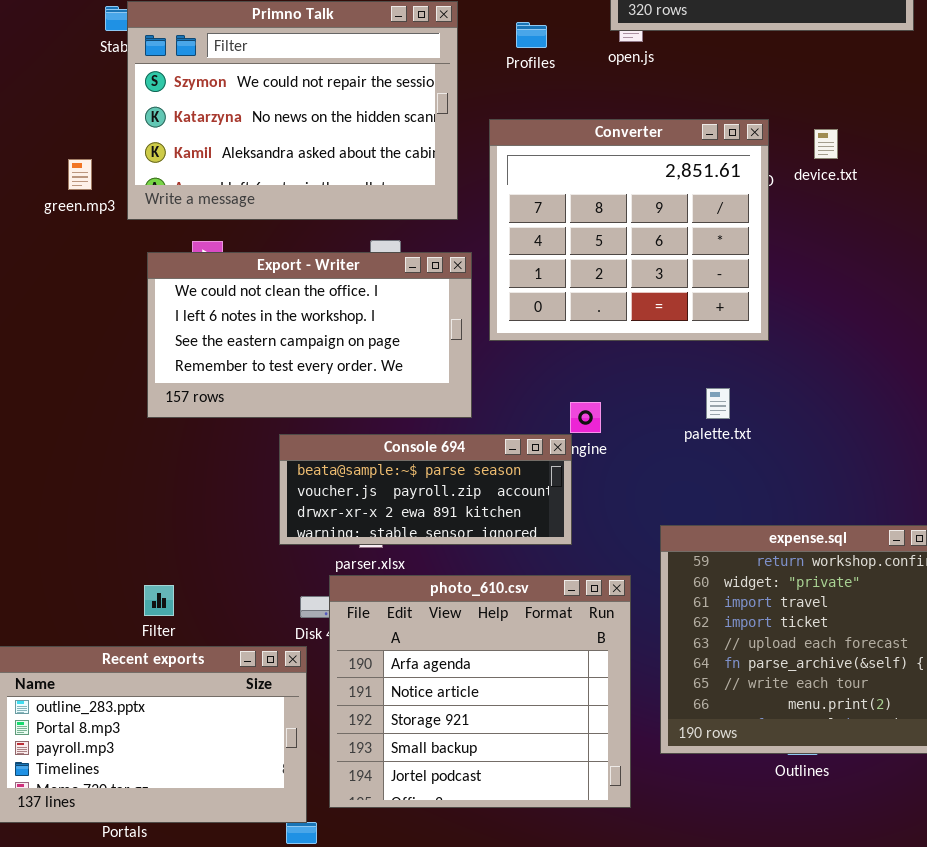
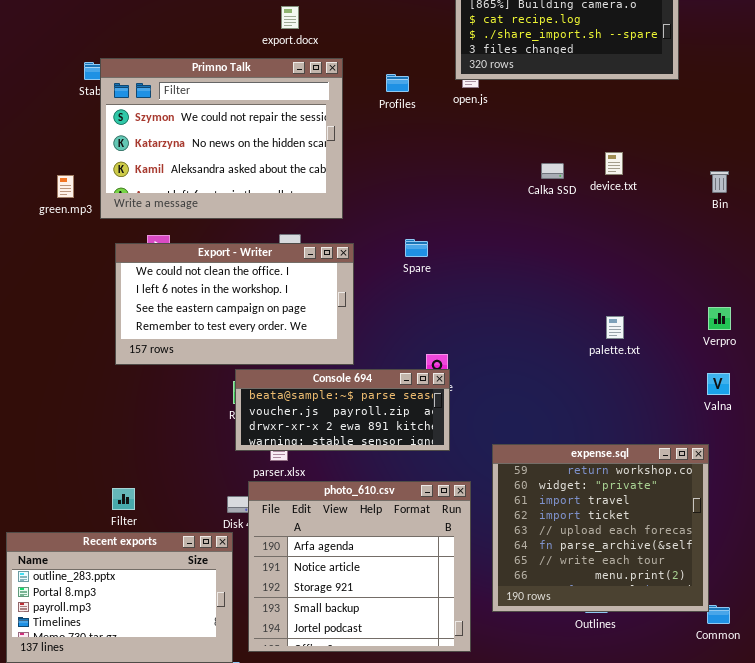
Converter: [489,119,769,341] -> none, closed
palette.txt: [706,388,730,419] -> [606,316,624,339], moved
Console 694: [279,434,572,545] -> [235,369,450,451], moved

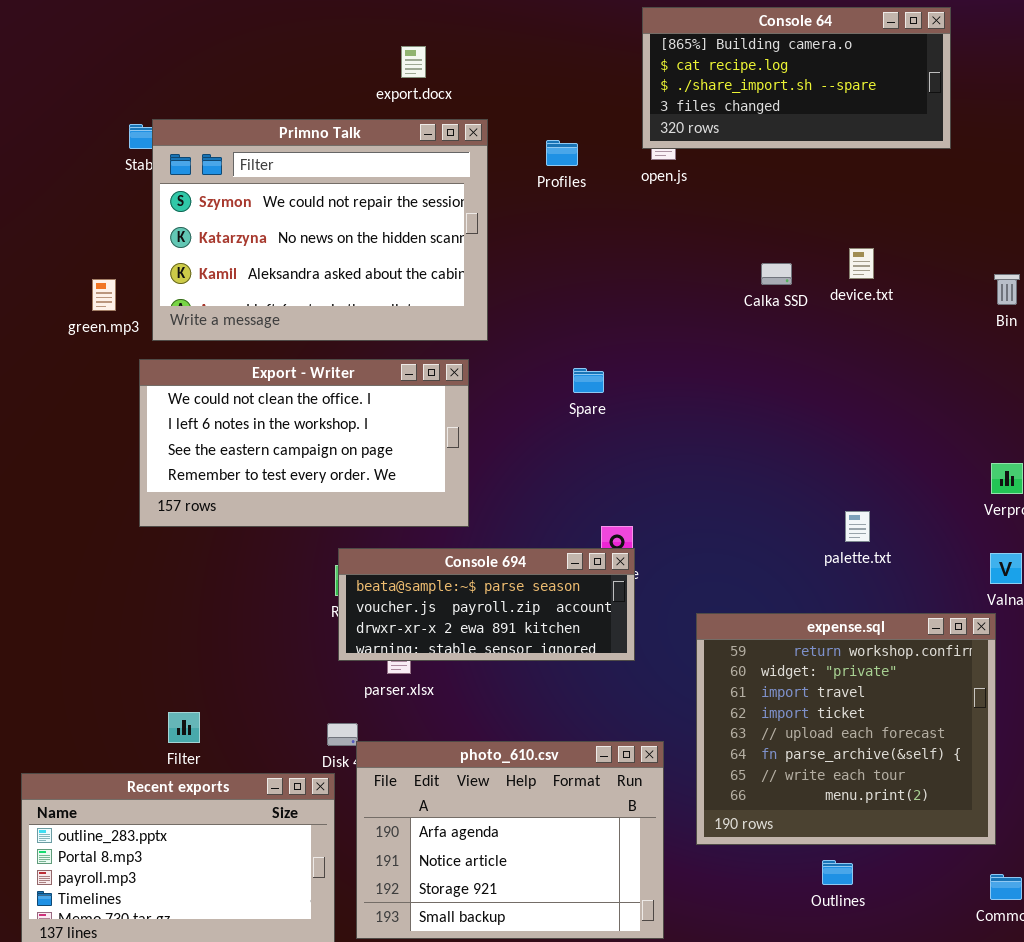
Export - Writer: [115,243,354,365] -> [139,359,469,527], moved
palette.txt: [606,316,624,339] -> [845,511,870,542], moved
expense.sql: [492,444,709,612] -> [696,613,996,845], moved
photo_610.csv: [248,481,471,652] -> [356,741,664,939], resized

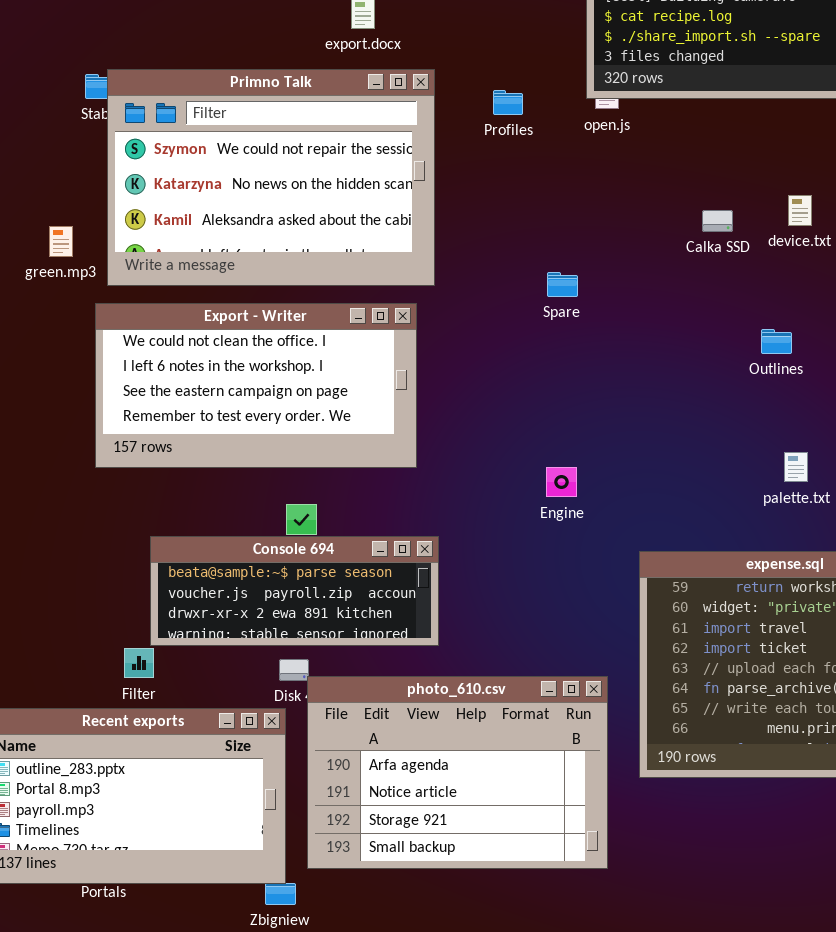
Spare: [573,368,604,393] -> [547,272,578,297], moved
Console 694: [338,548,635,661] -> [150,536,439,646], moved
Outlines: [822,860,853,885] -> [761,329,792,354], moved

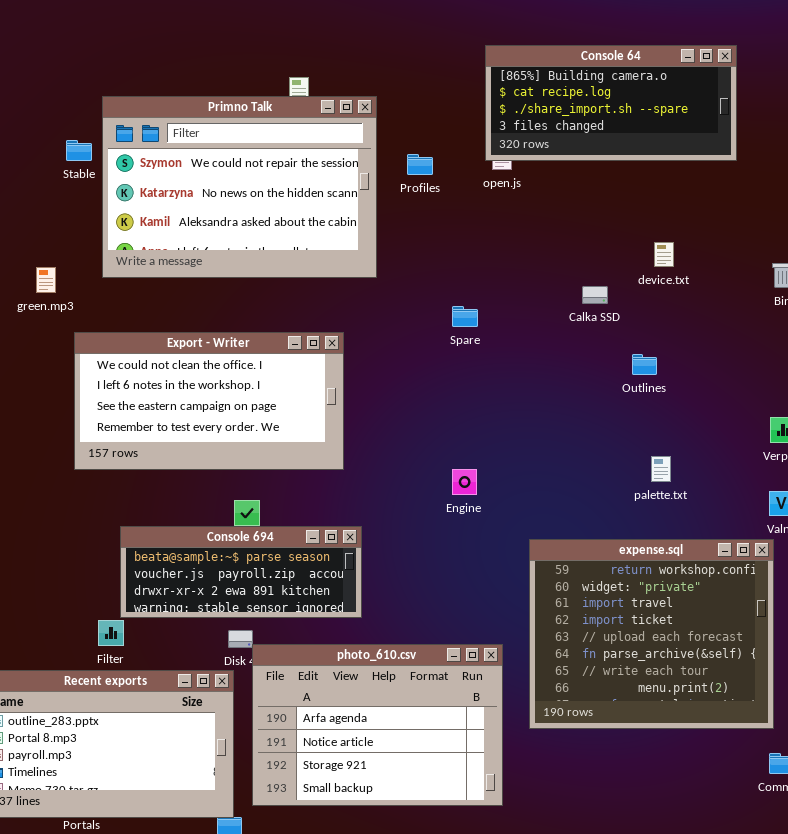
Primno Talk: [107,69,435,286] -> [102,96,377,278], moved
Calka SSD: [702,210,733,232] -> [582,286,608,304], moved

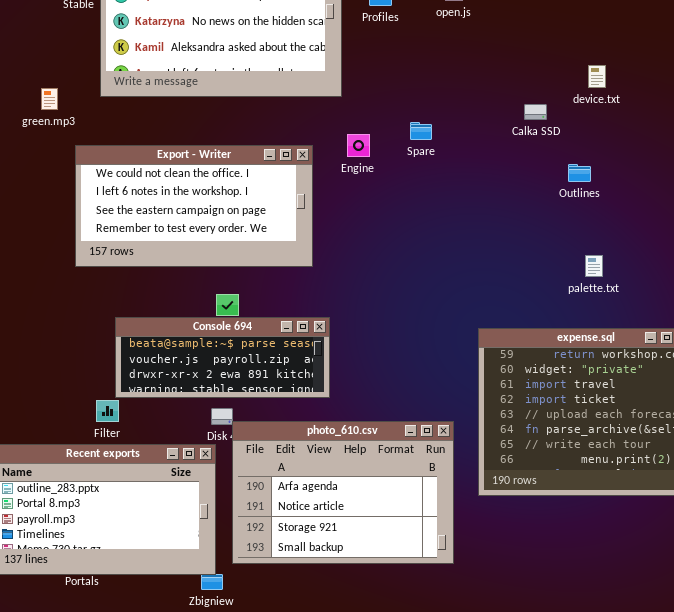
Engine: [452,469,477,495] -> [347,134,370,157], moved

